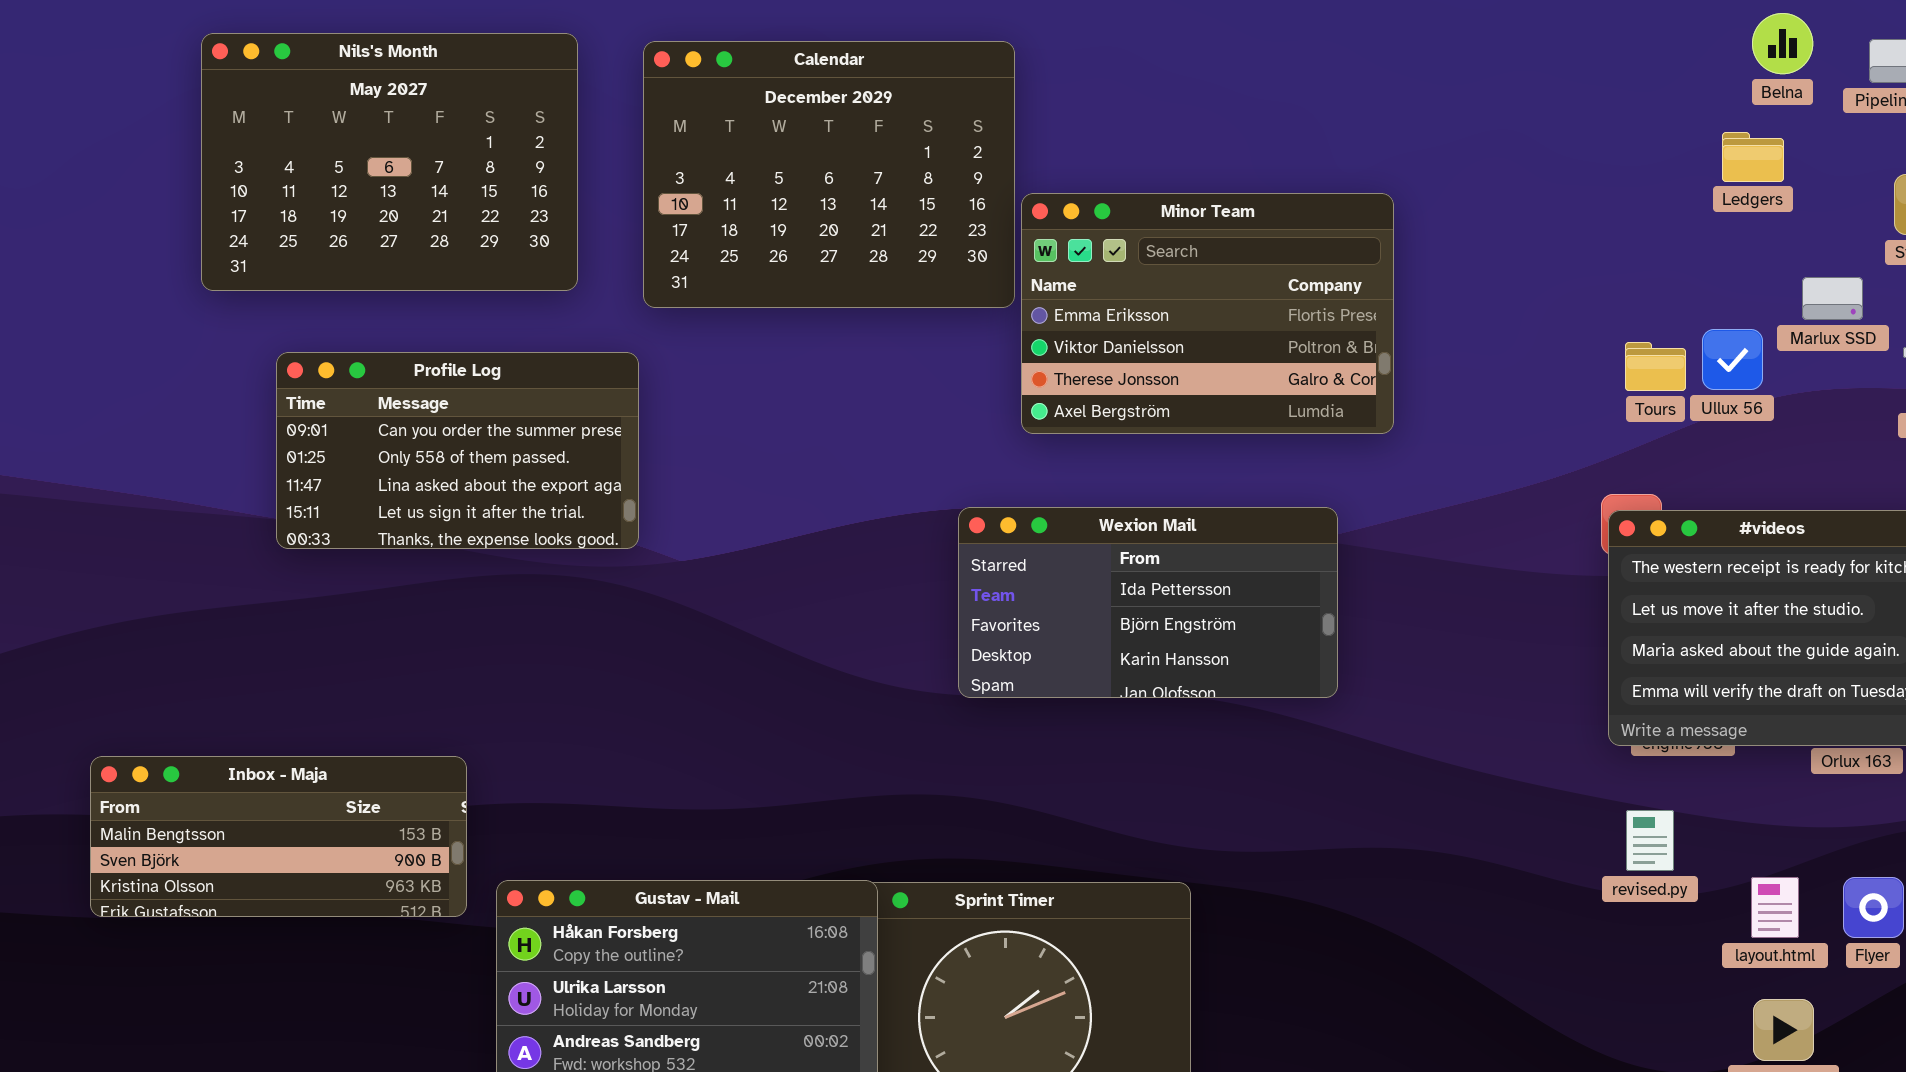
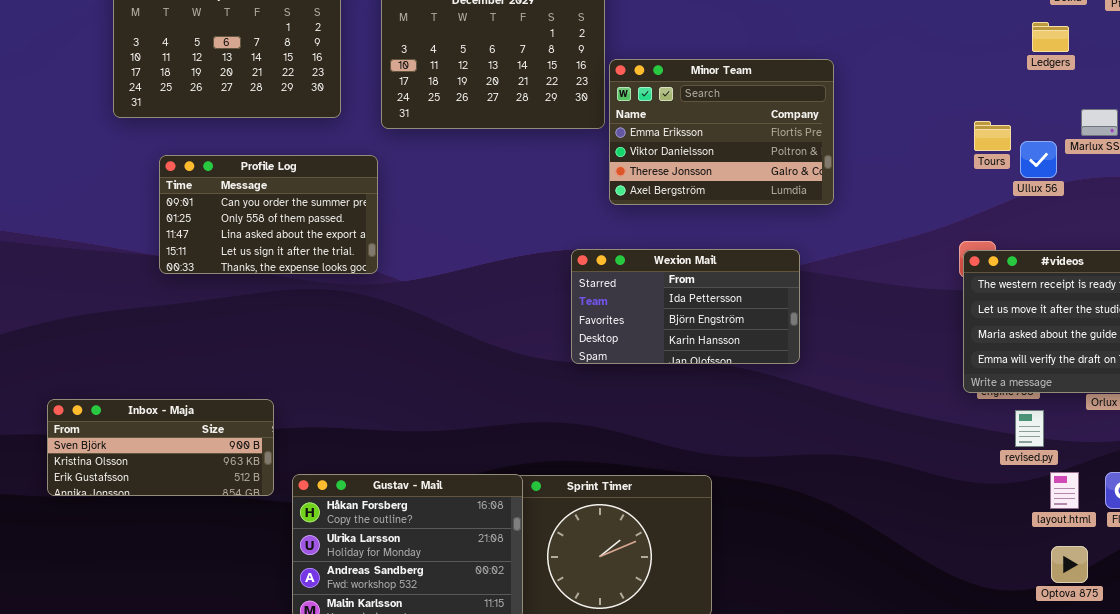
Tours: [1625,342,1686,391] -> [974,121,1011,151], moved
Inbox - Maja: [90,756,467,917] -> [47,399,274,496], scrolled down 1 row
revised.py: [1626,810,1674,871] -> [1015,410,1044,447], moved

